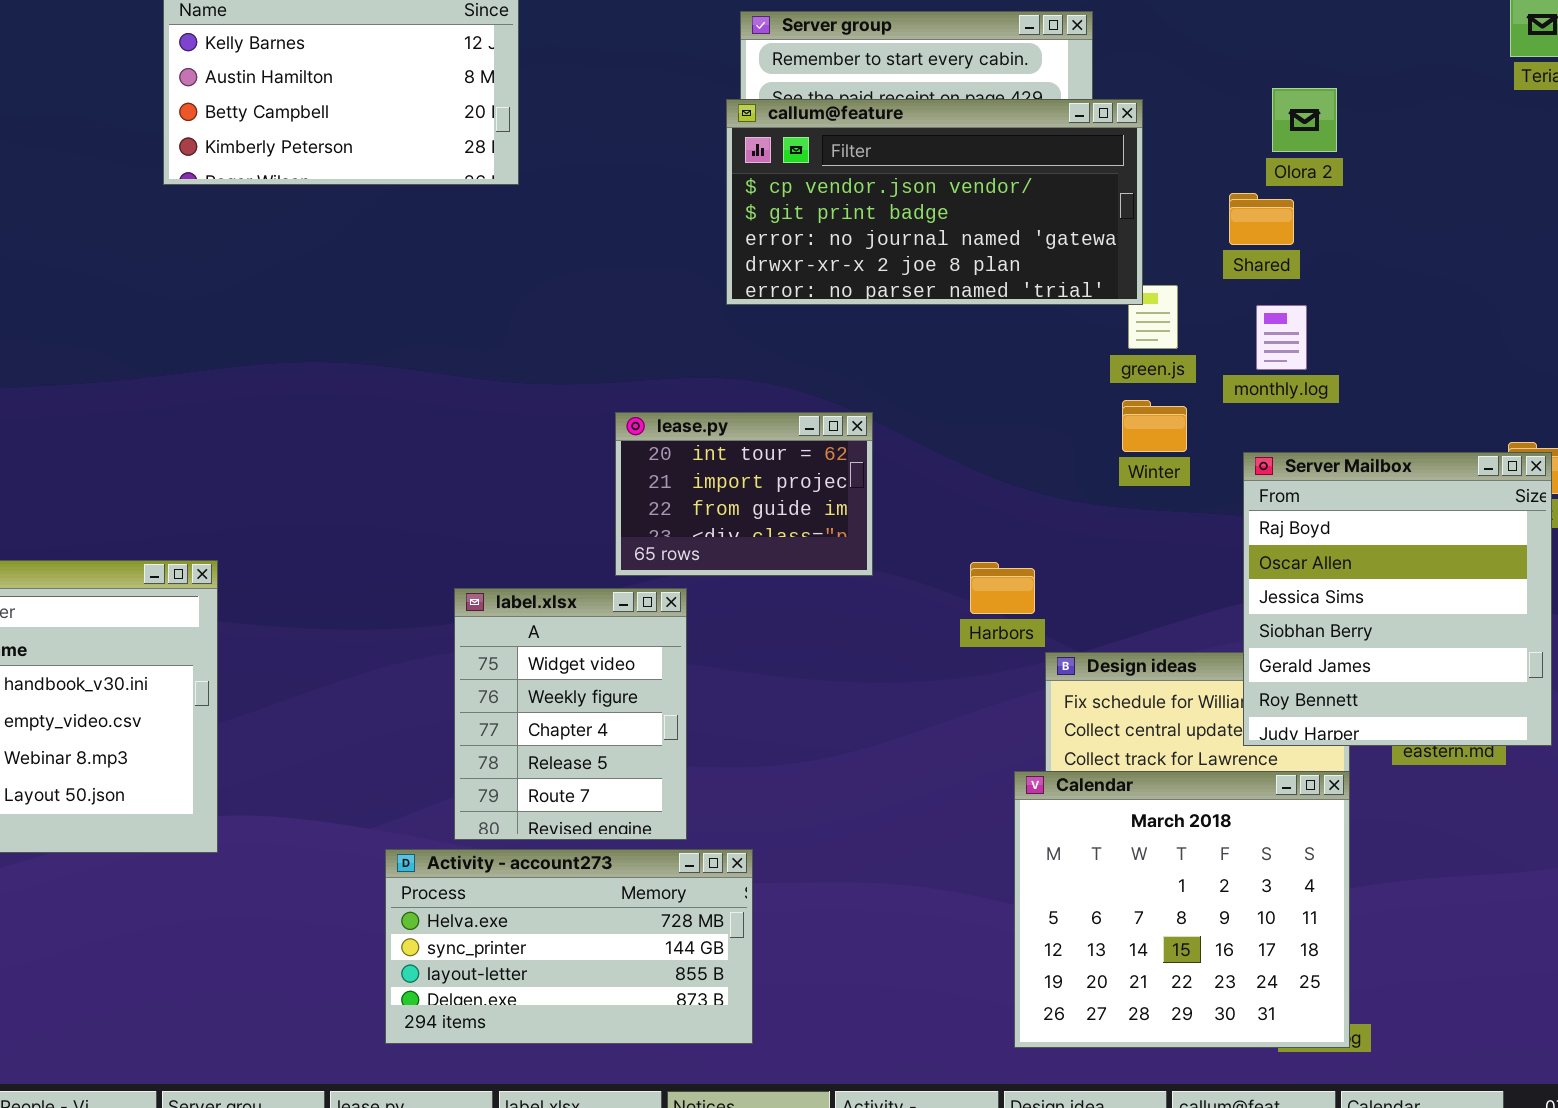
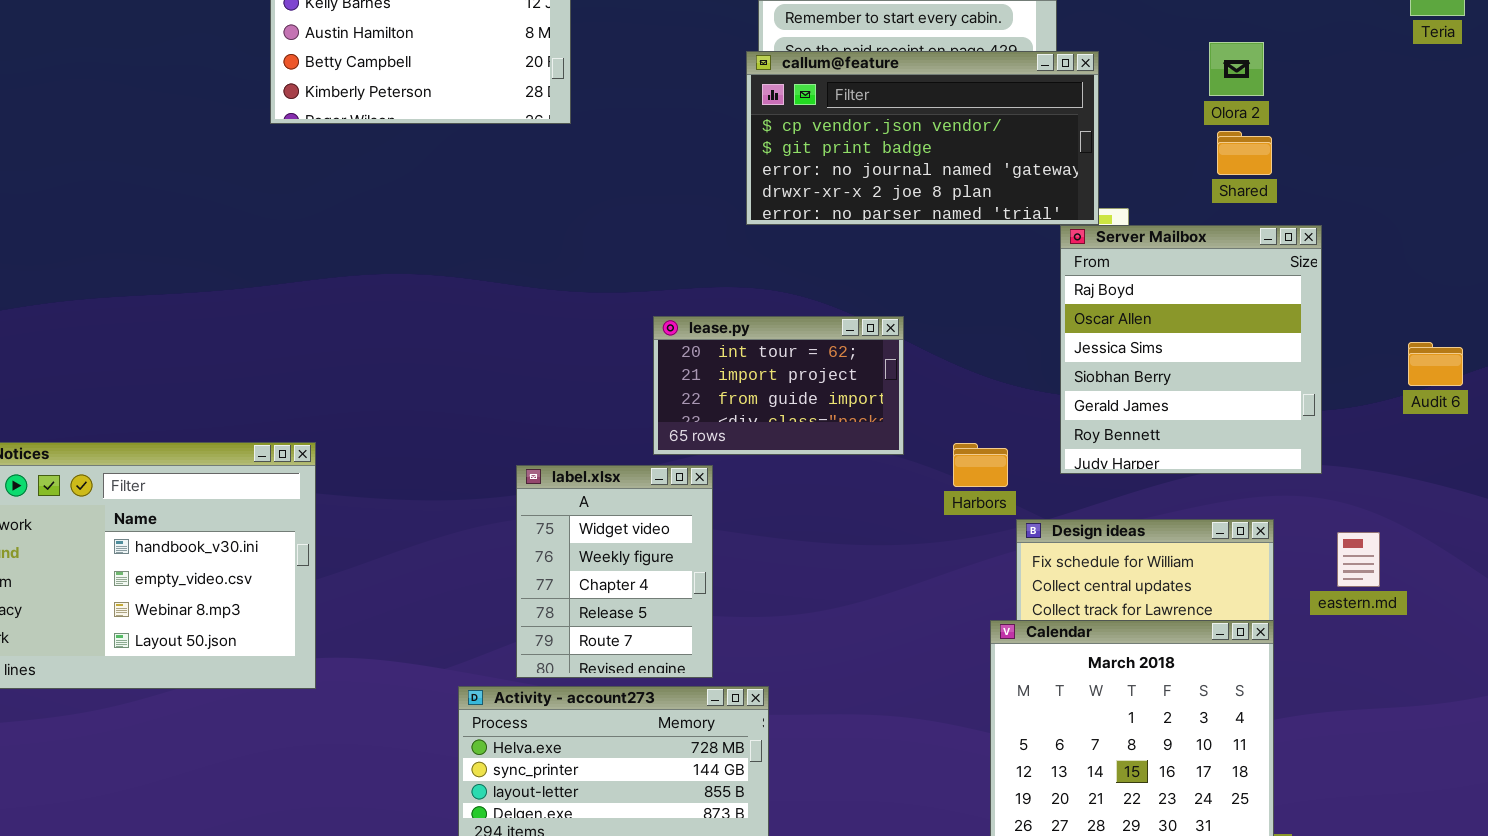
Shared: [1229,193,1294,245] -> [1217,131,1272,175], moved
lease.py: [615,412,873,576] -> [653,316,904,455], resized
Server Mailbox: [1243,452,1552,746] -> [1060,225,1322,474], moved

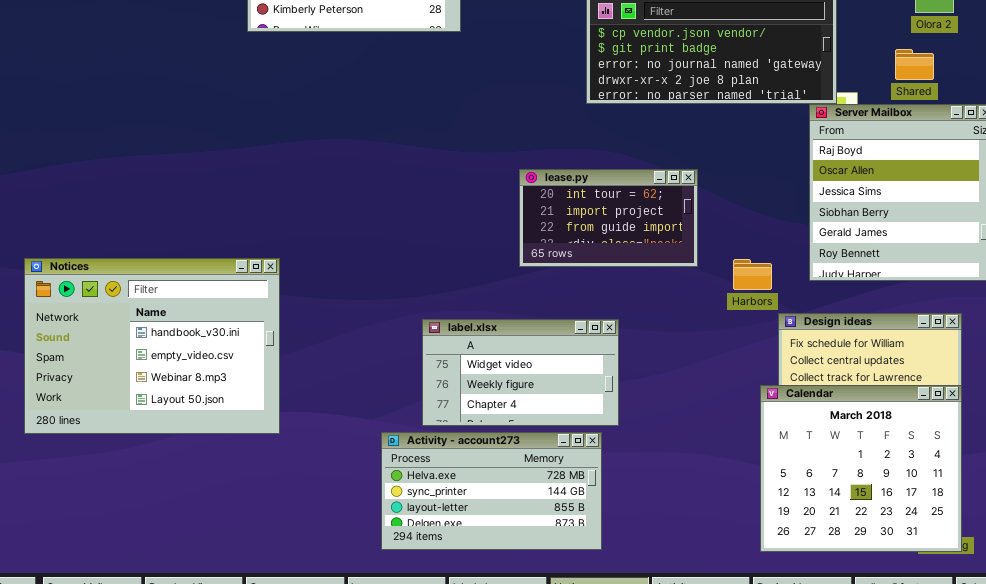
Shared: [1217,131,1272,175] -> [895,49,934,80], moved
label.xlsx: [516,465,713,678] -> [422,319,619,426], resized

